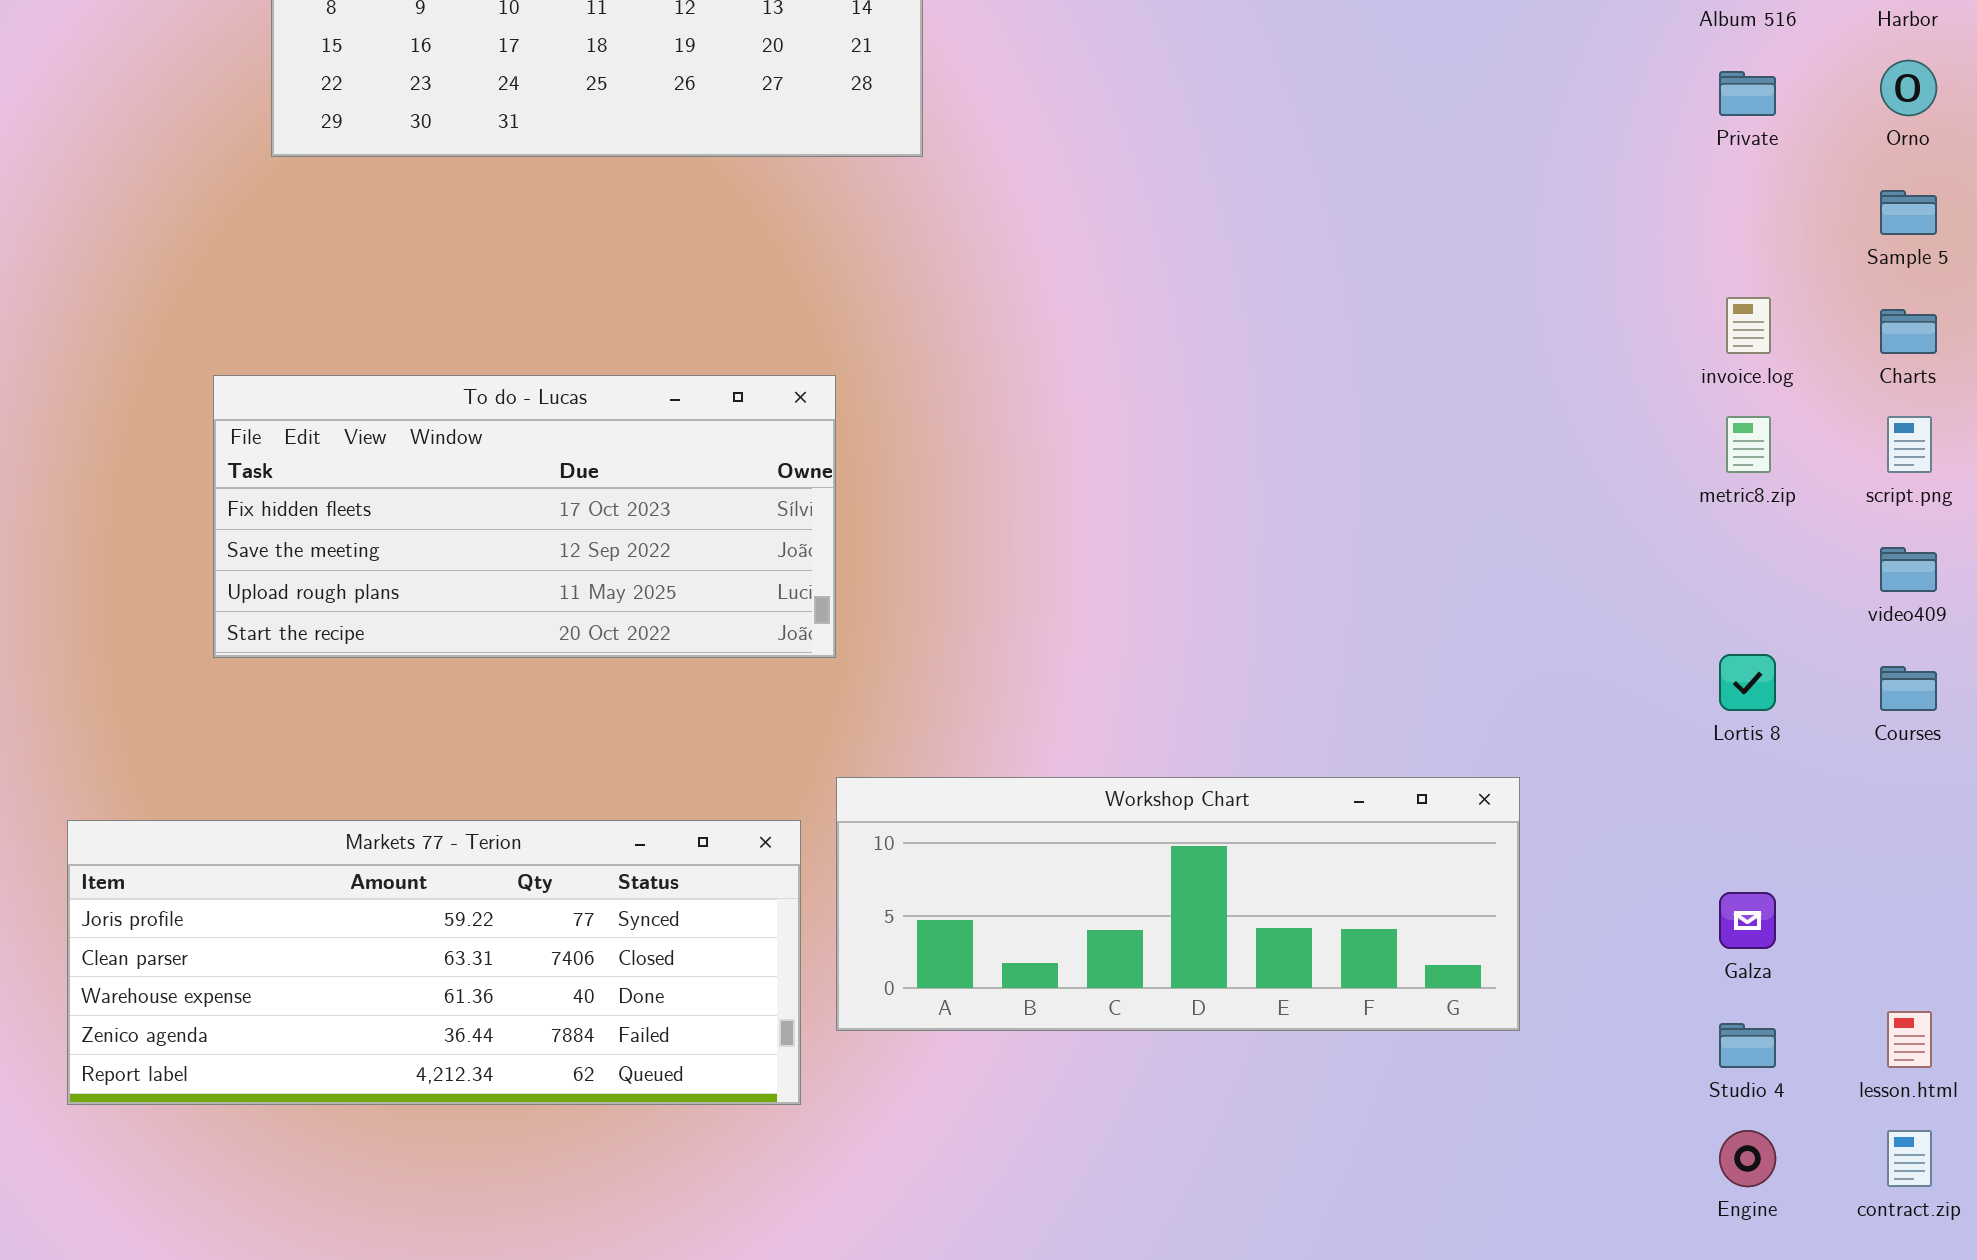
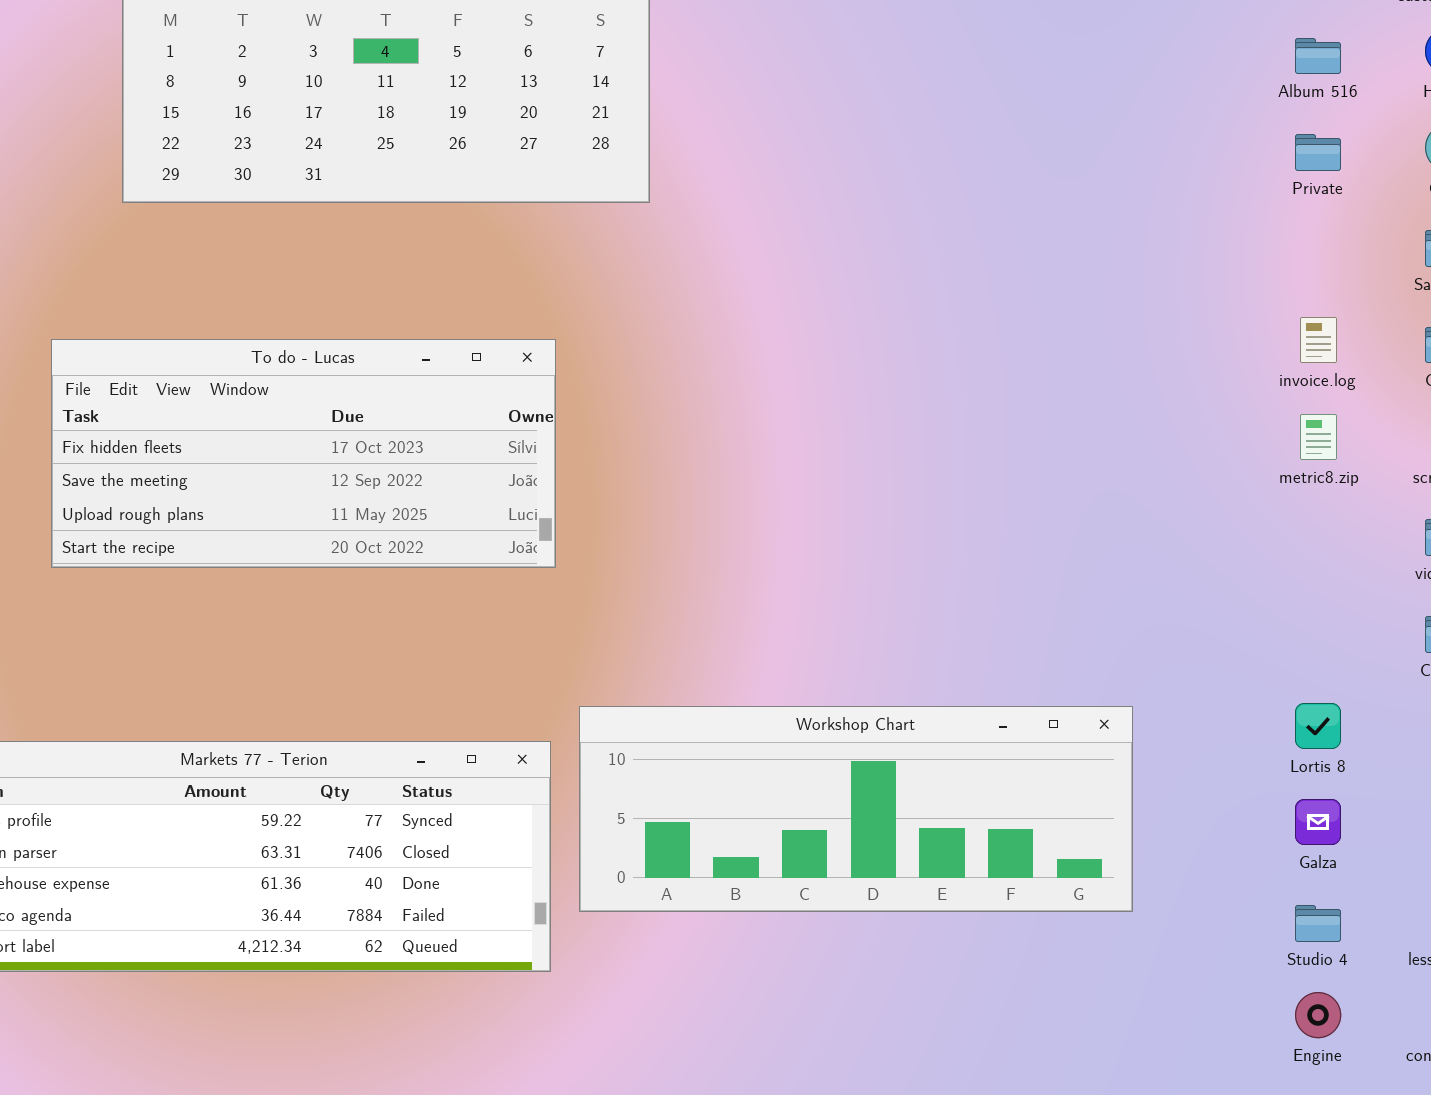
To do - Lucas: [213,375,836,658] -> [51,339,556,568], moved
Lortis 8: [1719,654,1776,711] -> [1295,703,1341,749], moved

